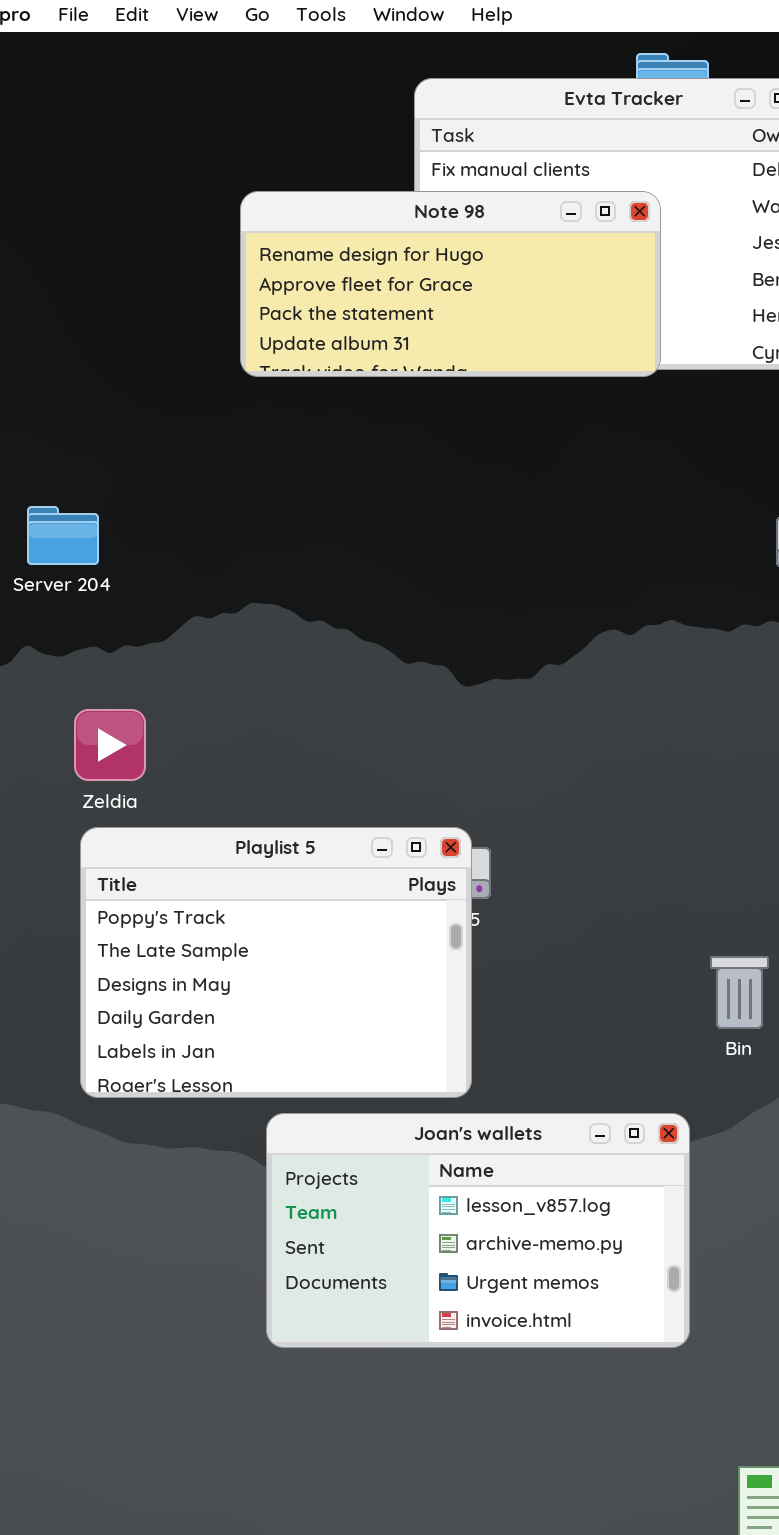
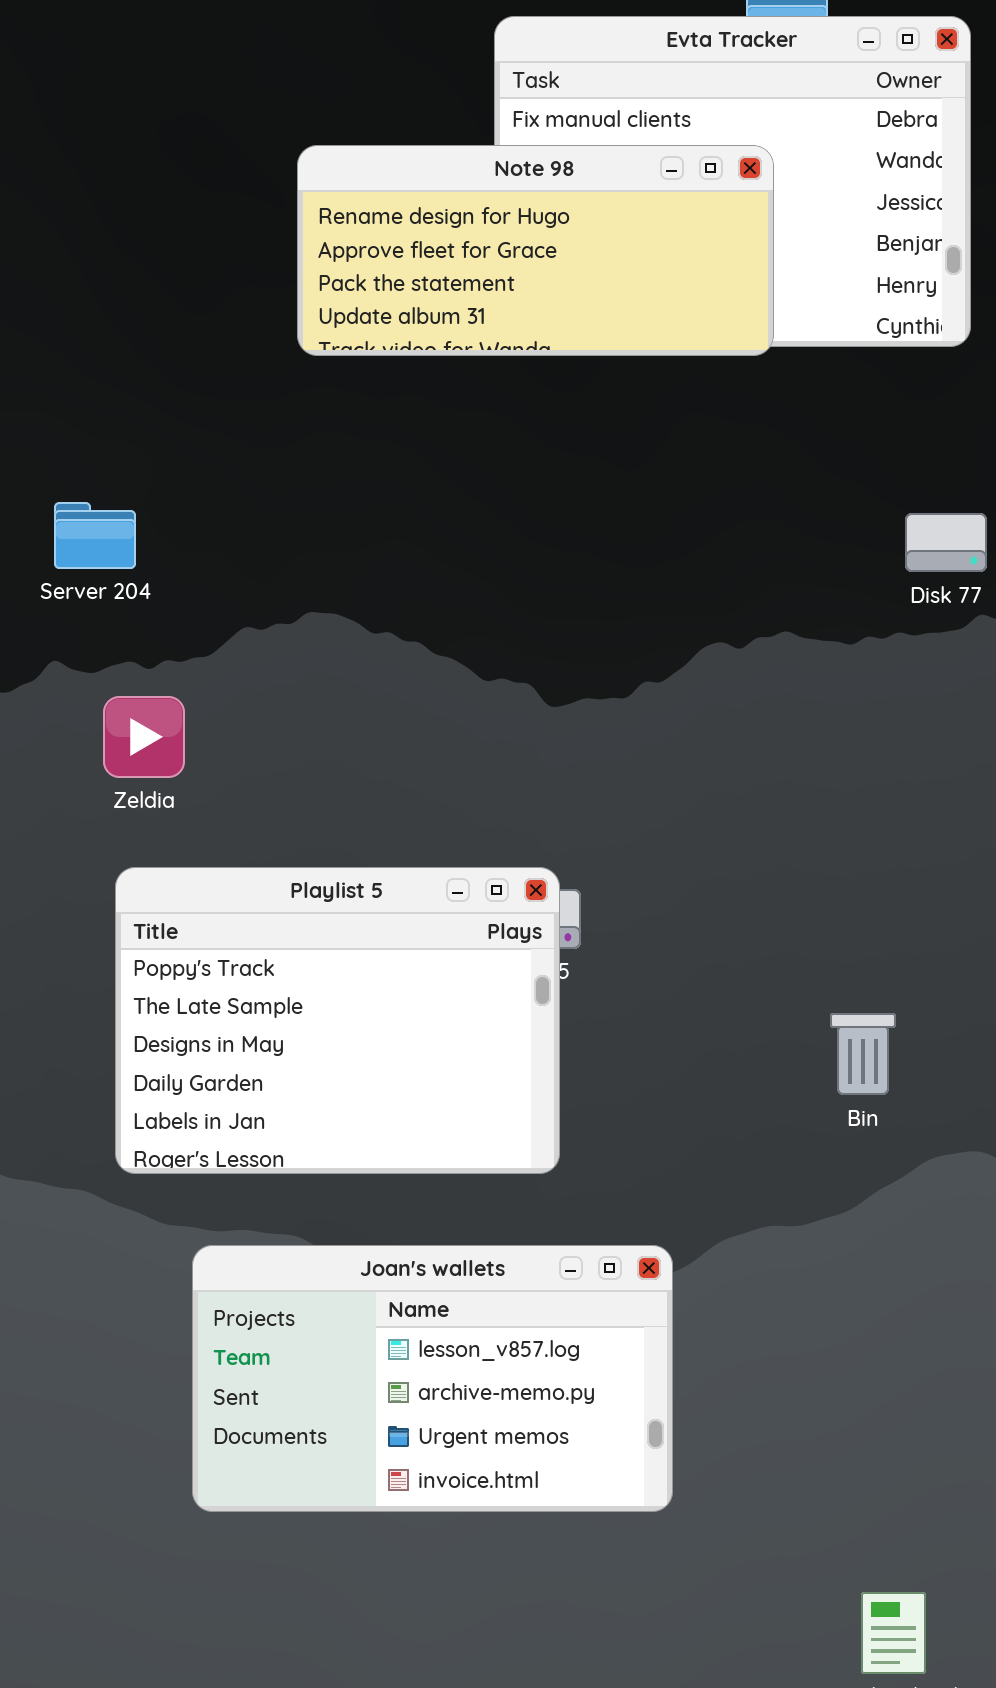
Zeldia: [74,709,146,781] -> [103,696,185,778], moved
Joan's wallets: [266,1113,690,1348] -> [192,1245,673,1512], moved

